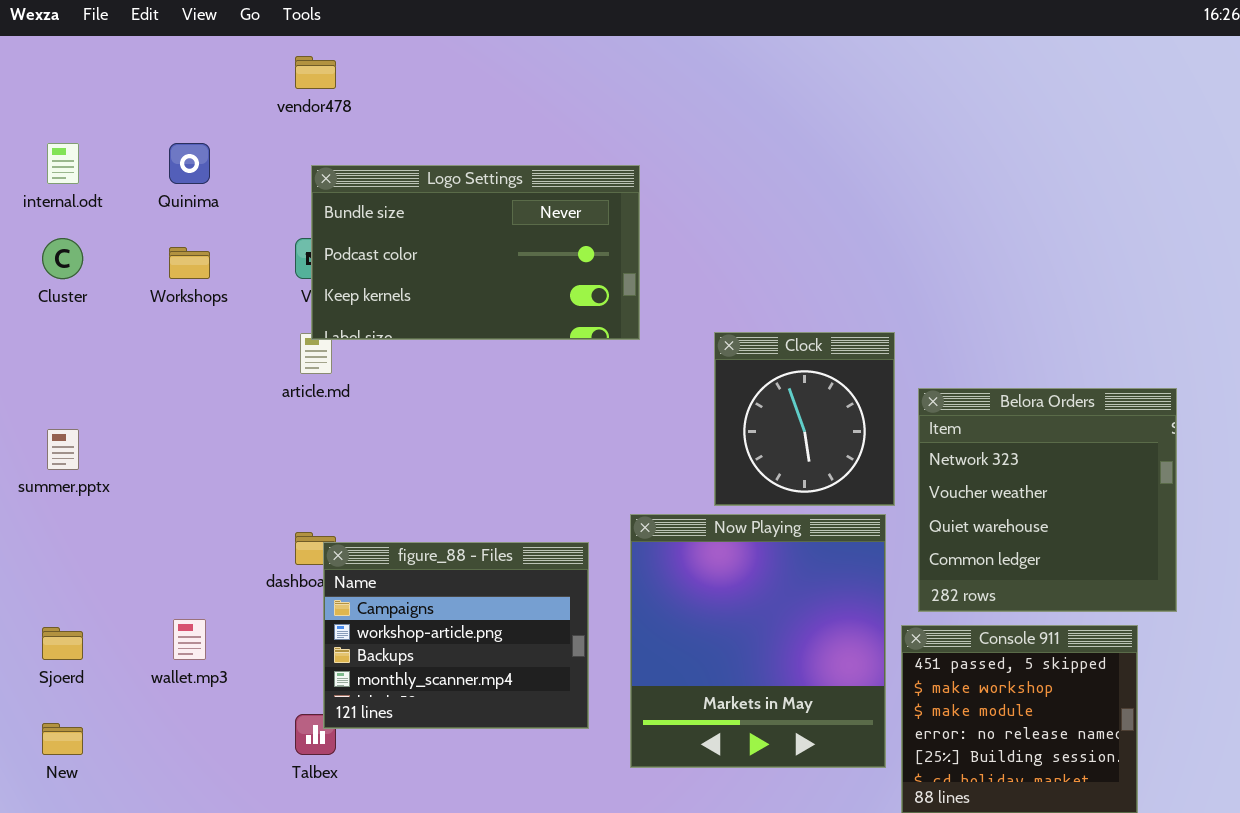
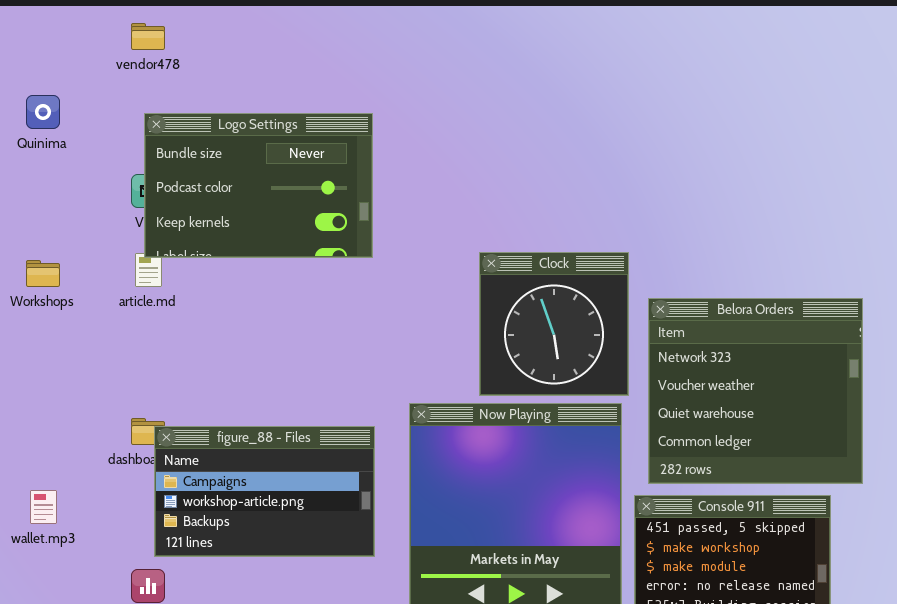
Logo Settings: [311,165,640,340] -> [144,113,373,258], resized
Workshops: [169,247,210,279] -> [26,260,60,287], moved
figure_88 - Files: [323,542,589,729] -> [154,426,375,557], resized

